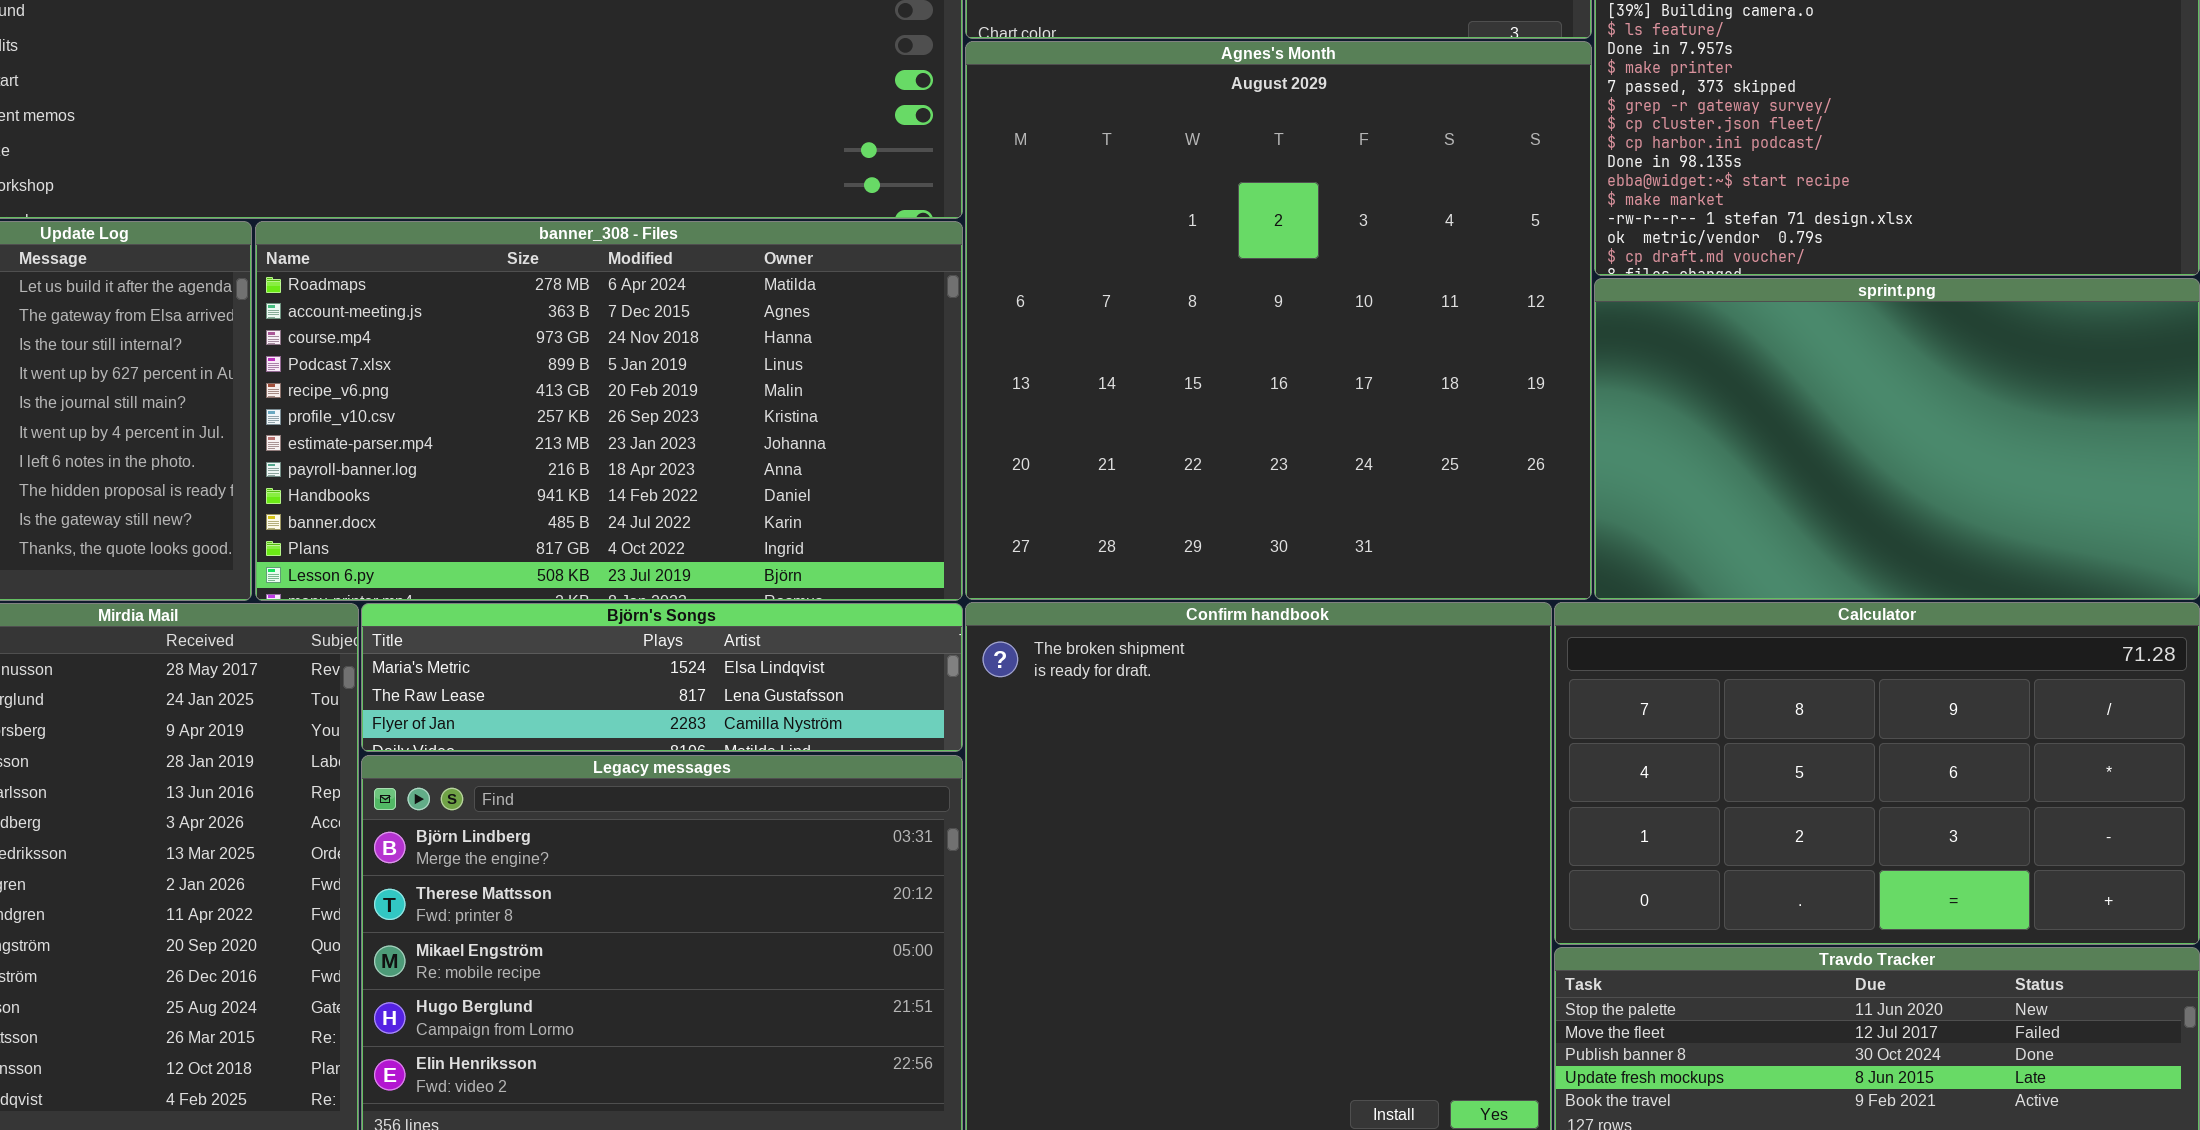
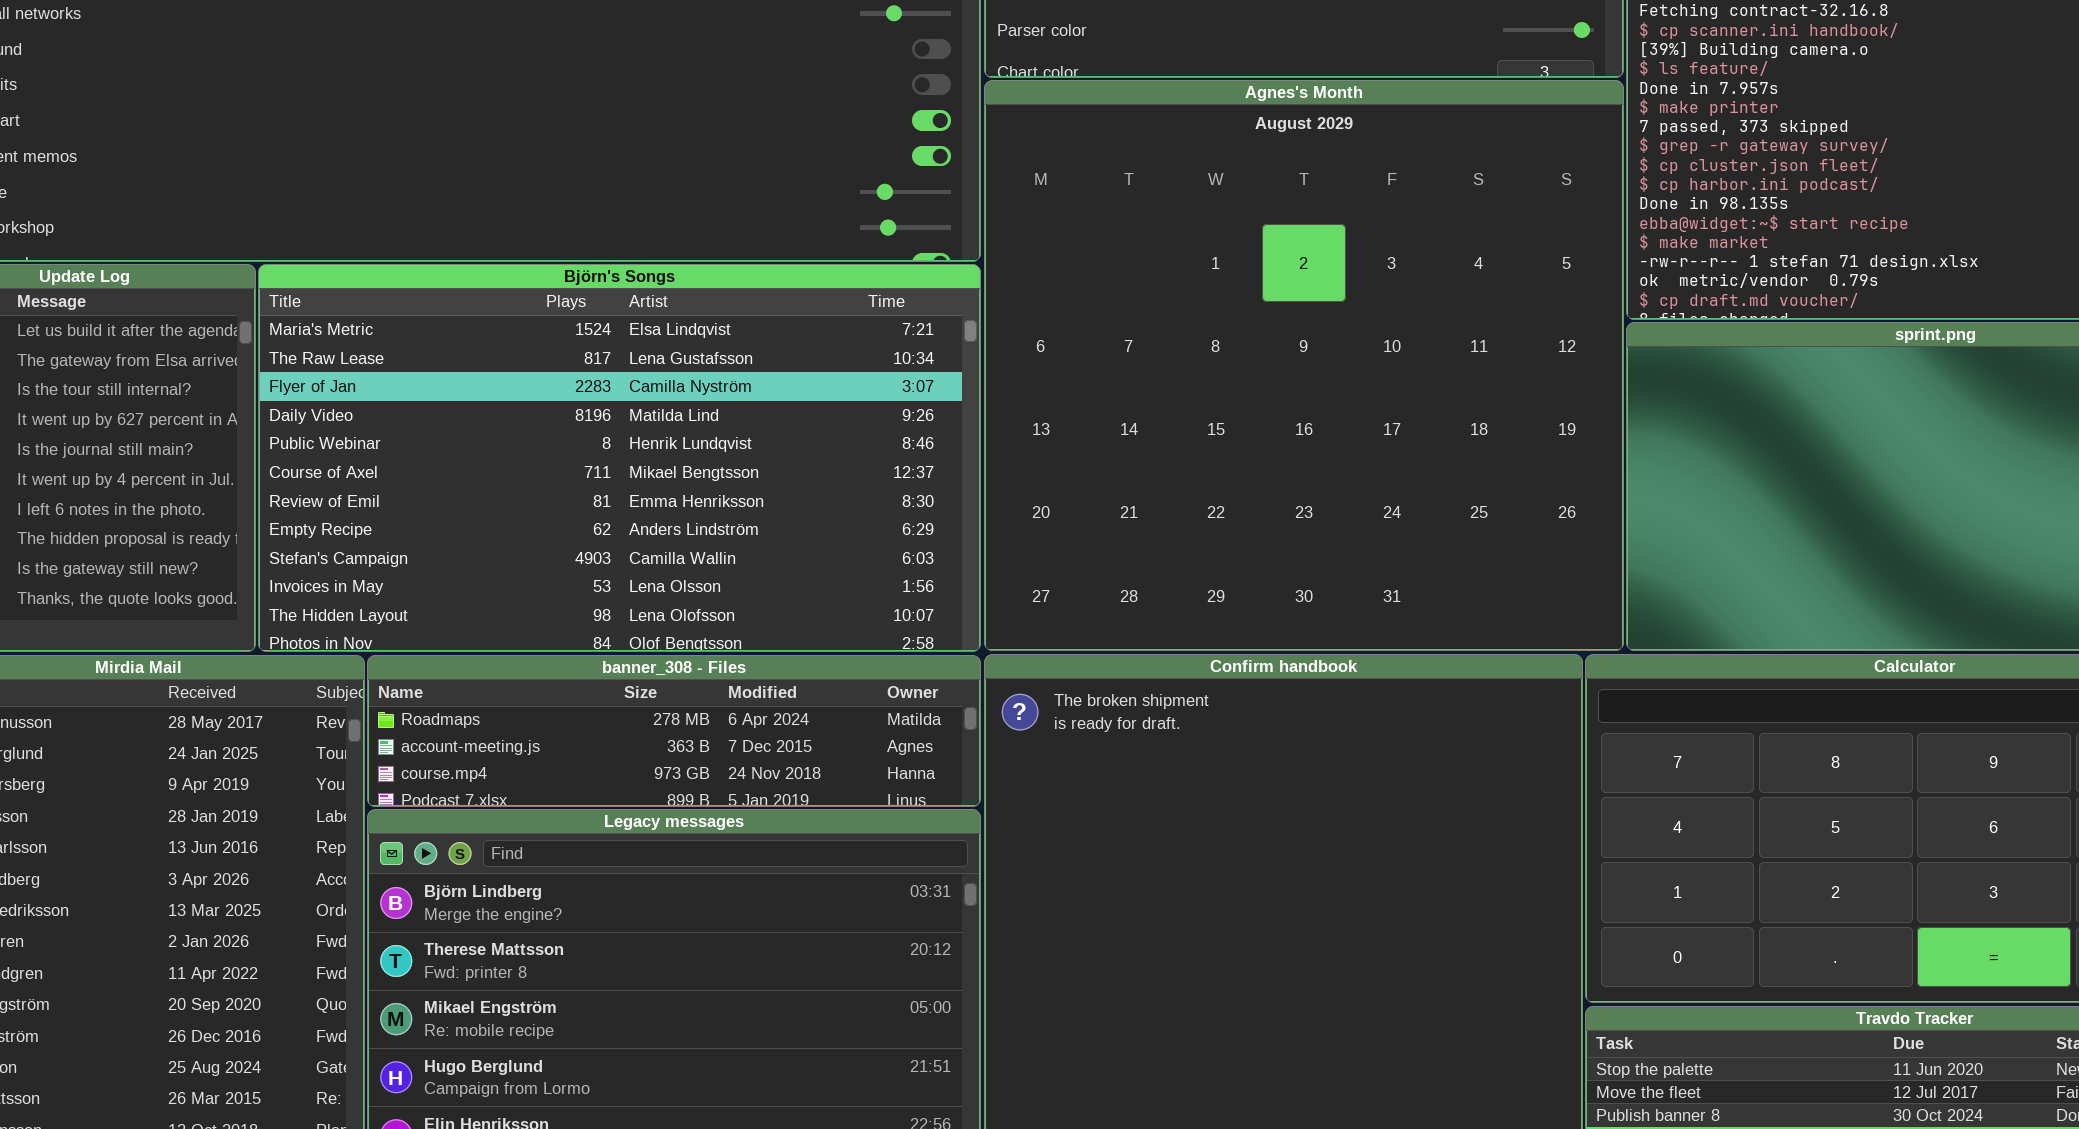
banner_308 - Files: [255,221,963,601] -> [367,655,981,807], moved, resized
Björn's Songs: [361,603,963,752] -> [258,264,981,652], moved, resized

